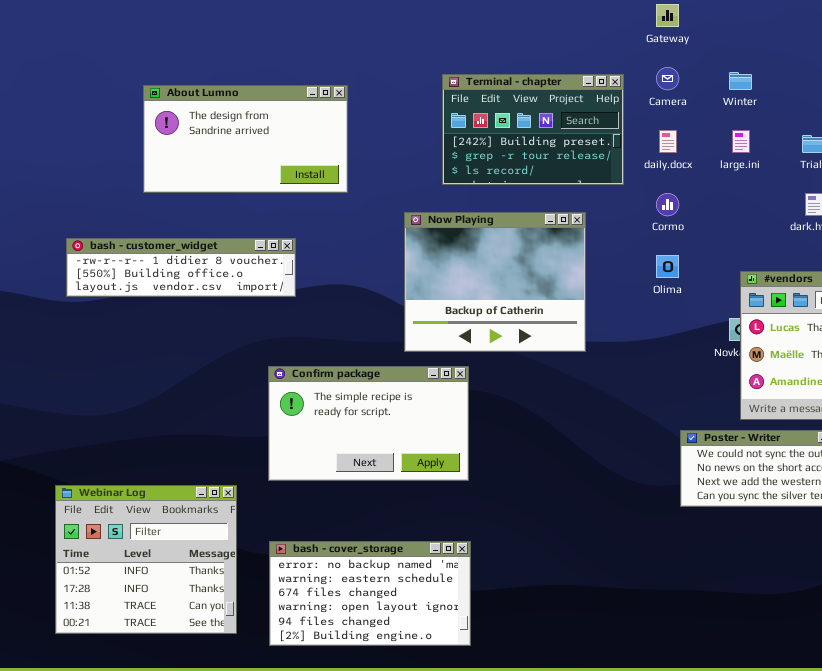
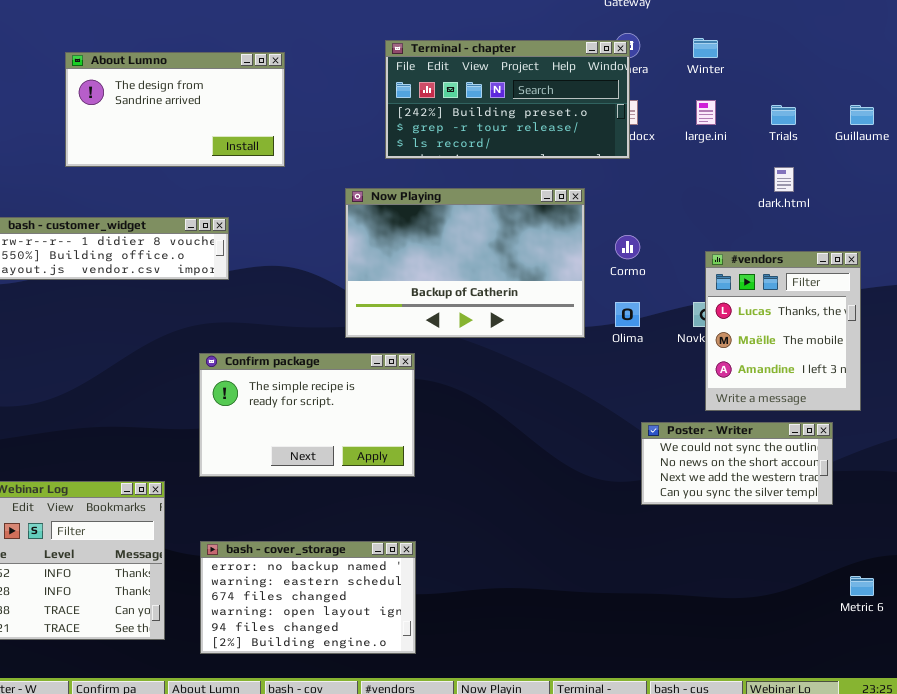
Terminal - chapter: [442,74,624,185] -> [385,40,630,159], resized
Cormo: [656,193,679,216] -> [615,235,640,259], moved
Now Playing: [404,212,586,352] -> [345,188,585,338], resized
Olima: [656,255,679,278] -> [615,302,640,327], moved

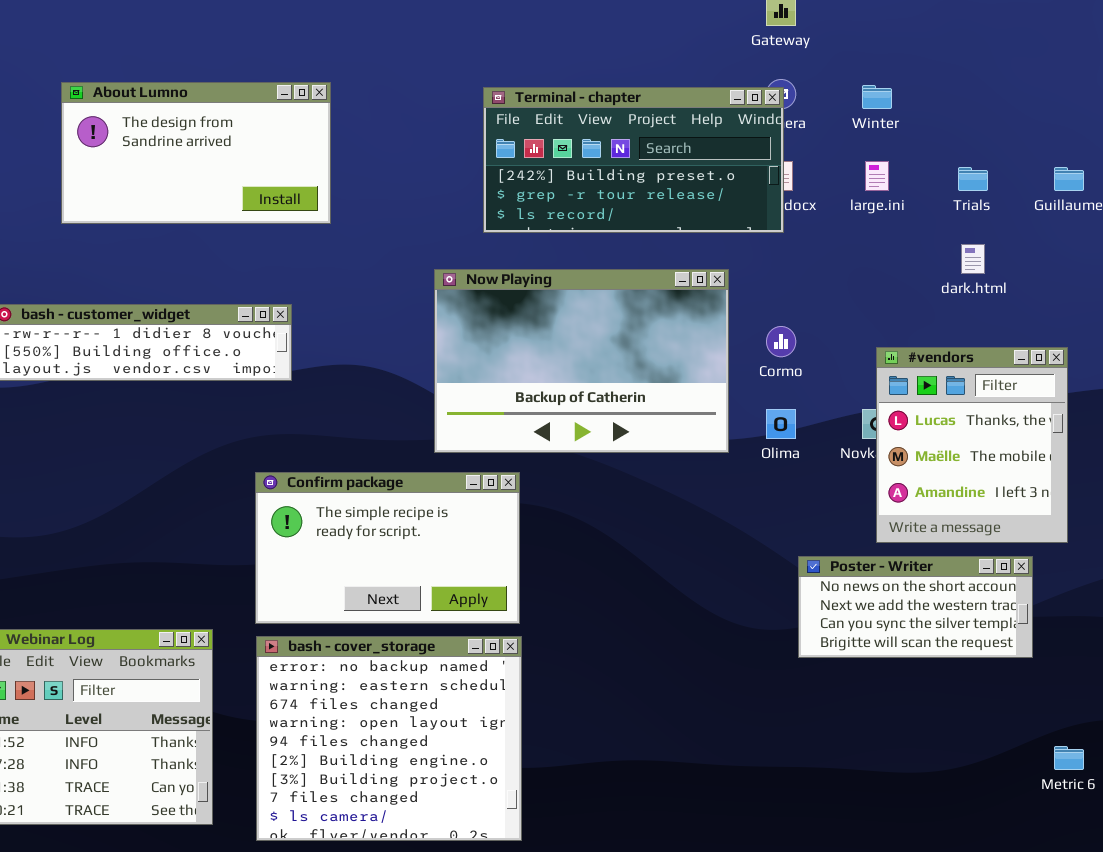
About Lumno: [65,52,285,167] -> [61,82,331,224], moved
Poster - Writer: [641,422,833,505] -> [798,556,1033,658], scrolled down 1 row
bash - cover_storage: [200,541,416,654] -> [256,636,522,841], resized

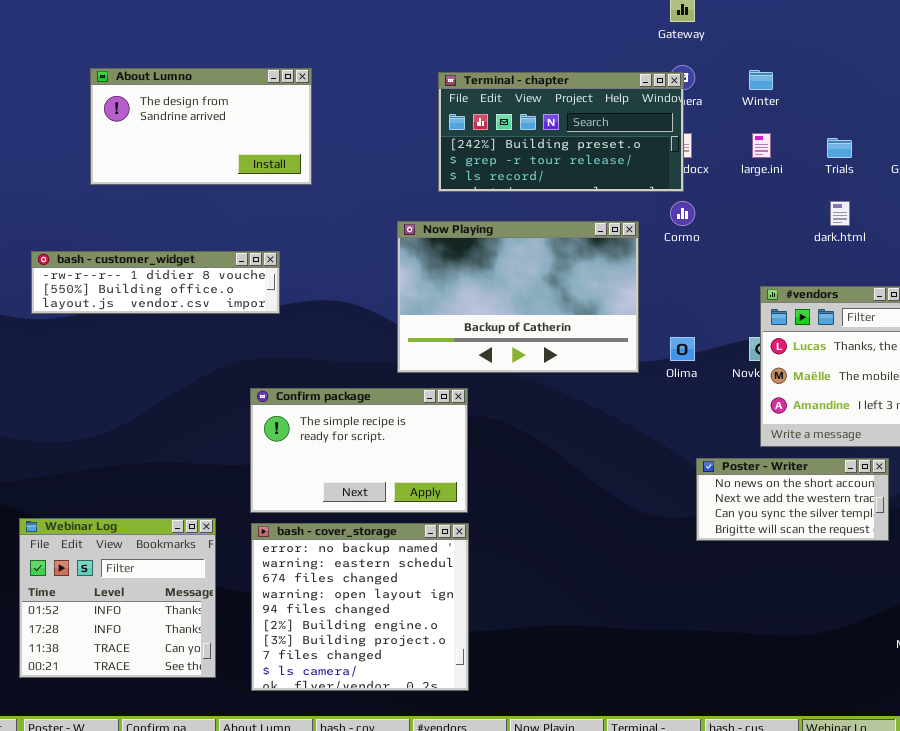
Cormo: [766,326,796,357] -> [670,201,695,226], moved

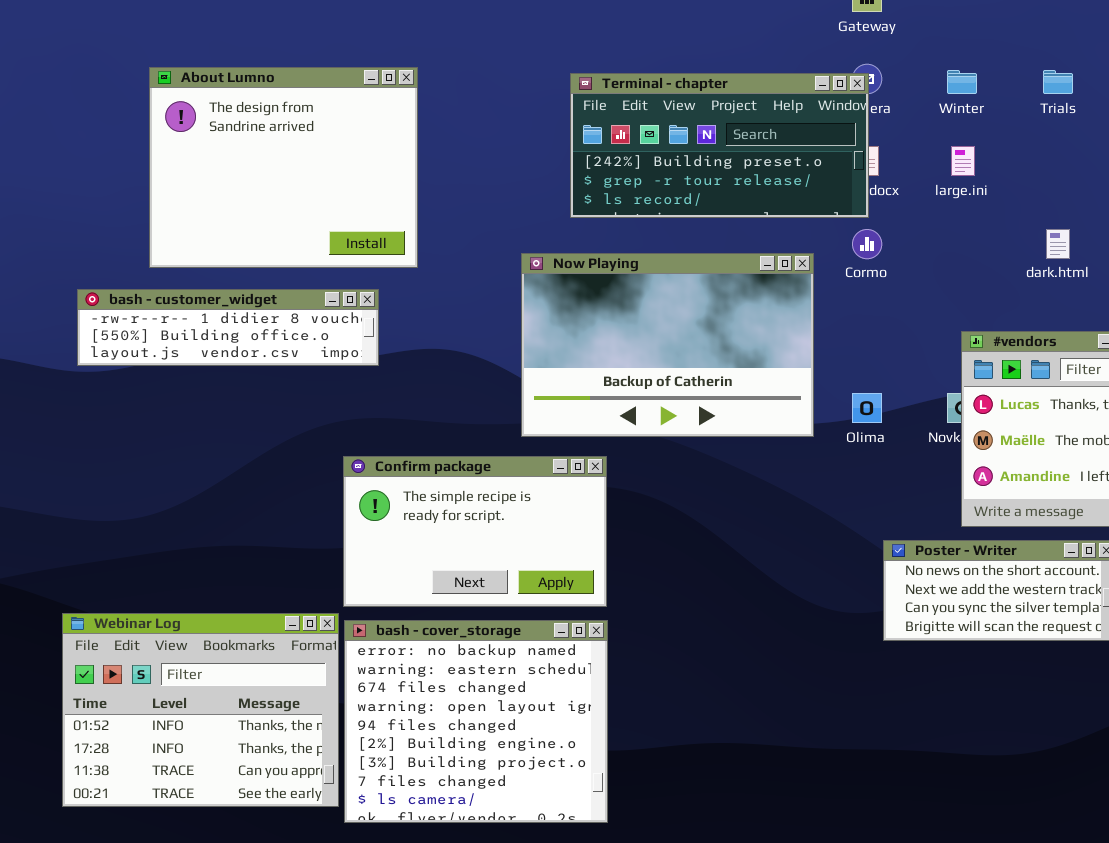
About Lumno: [90,68,312,185] -> [149,67,418,268], resized
Trials: [827,138,852,158] -> [1043,70,1073,94], moved
Webinar Log: [19,518,216,678] -> [62,613,339,807], resized

